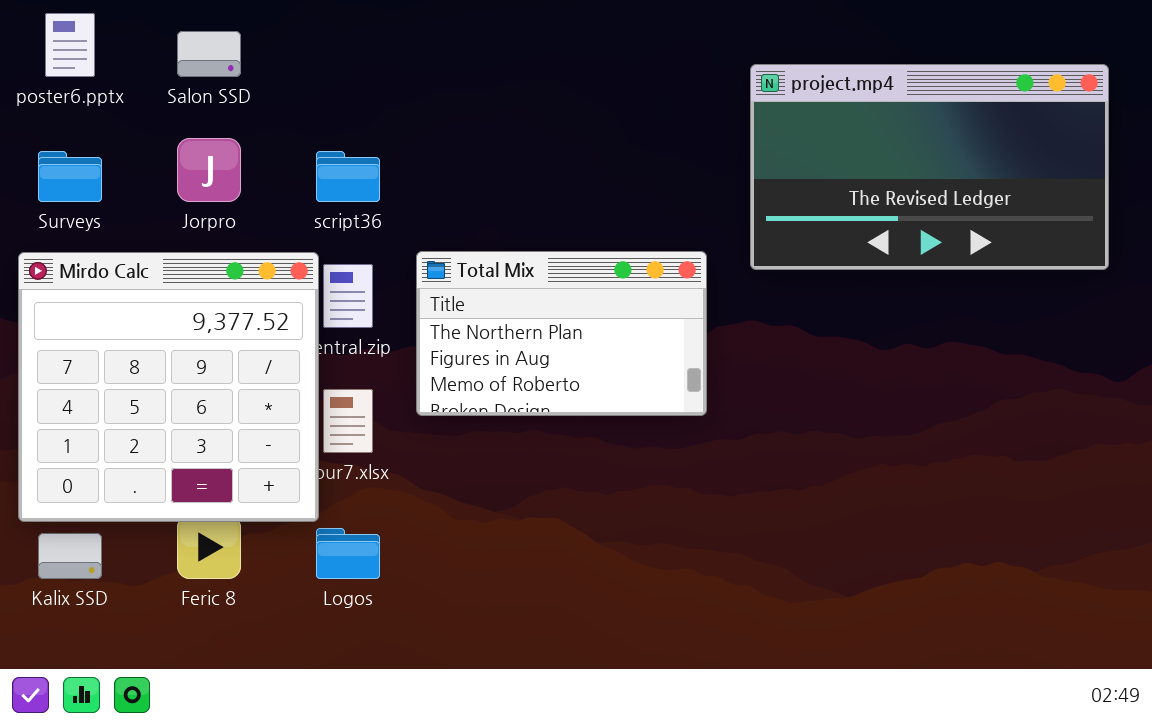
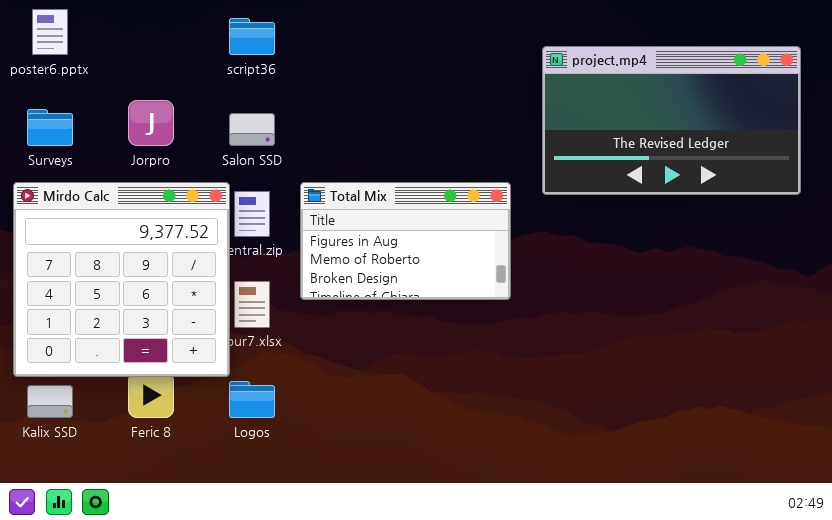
Salon SSD: [177,31,241,77] -> [229,113,275,146], moved
script36: [316,151,380,202] -> [229,18,275,55], moved
Total Mix: [416,251,707,416] -> [300,182,511,300], scrolled down 1 row

